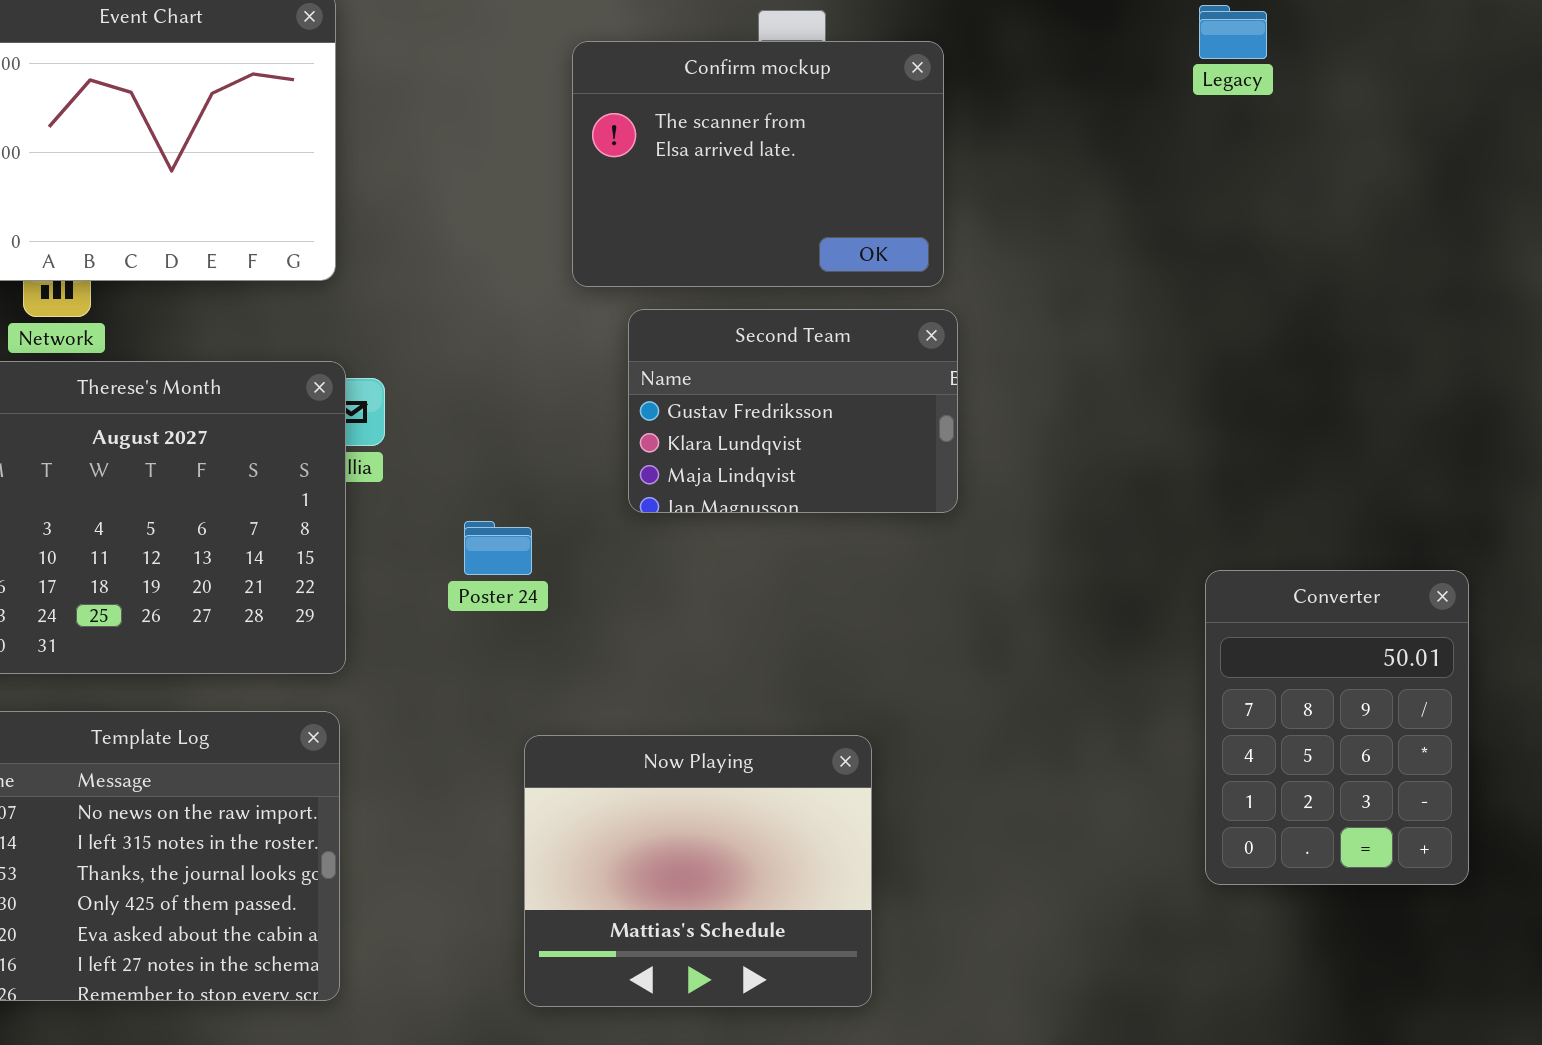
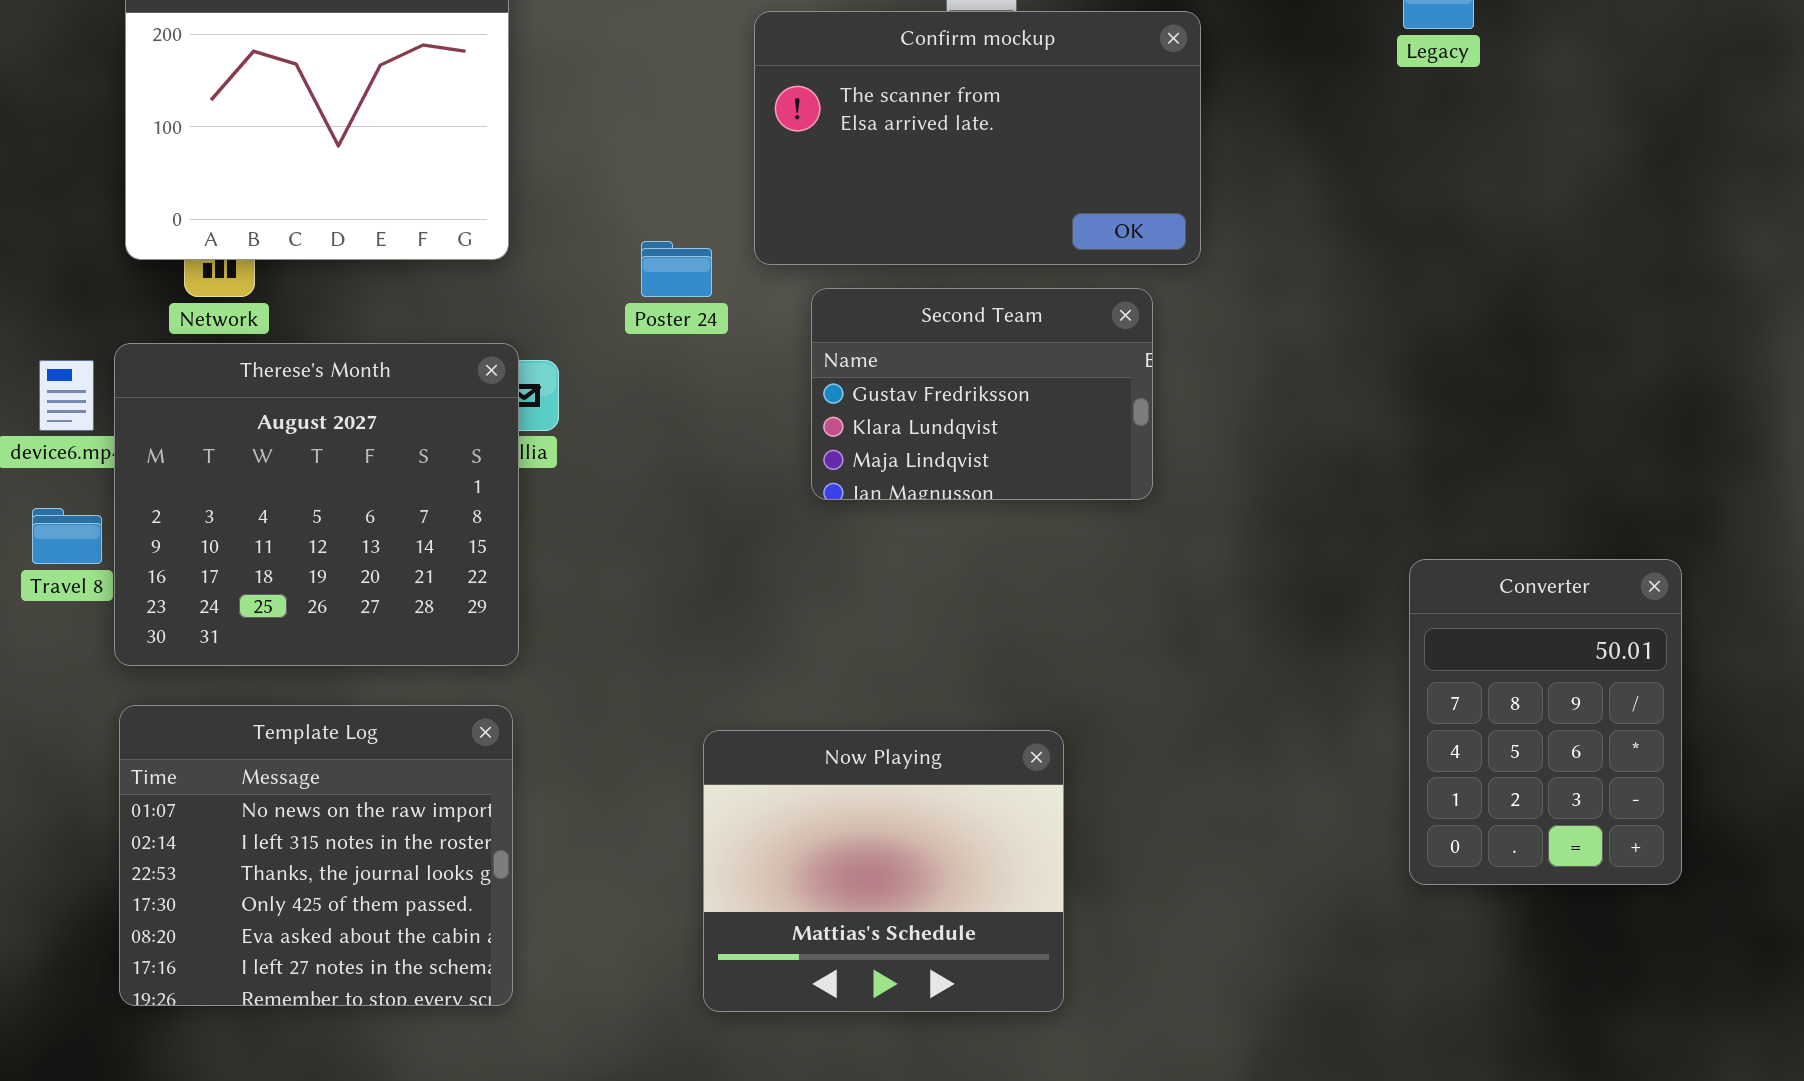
Confirm mockup: [572,41,944,287] -> [754,11,1201,265], resized
Poster 24: [464,521,532,575] -> [641,241,712,297], moved

